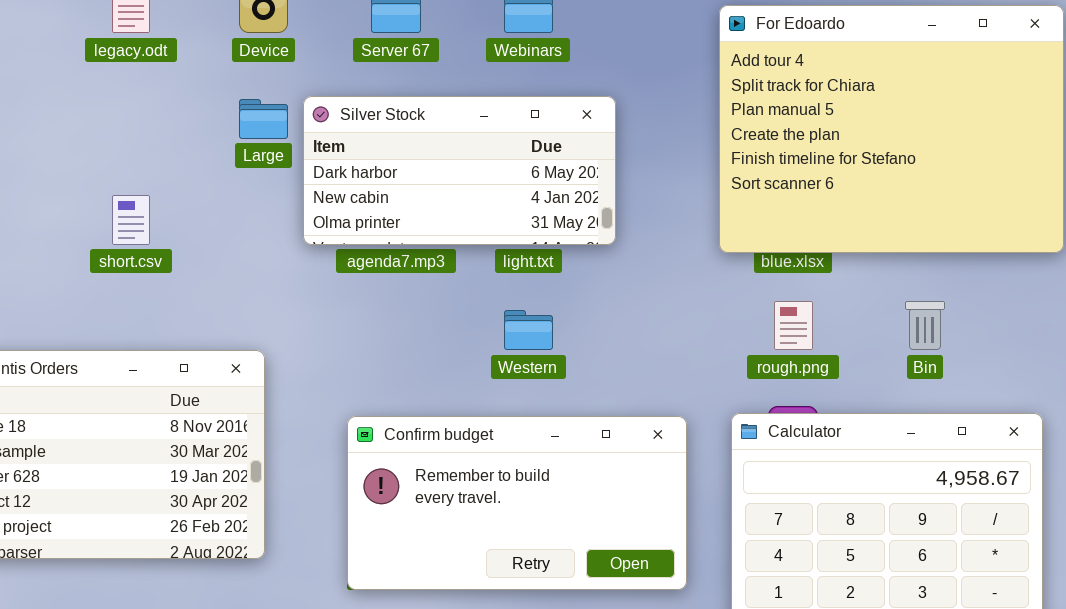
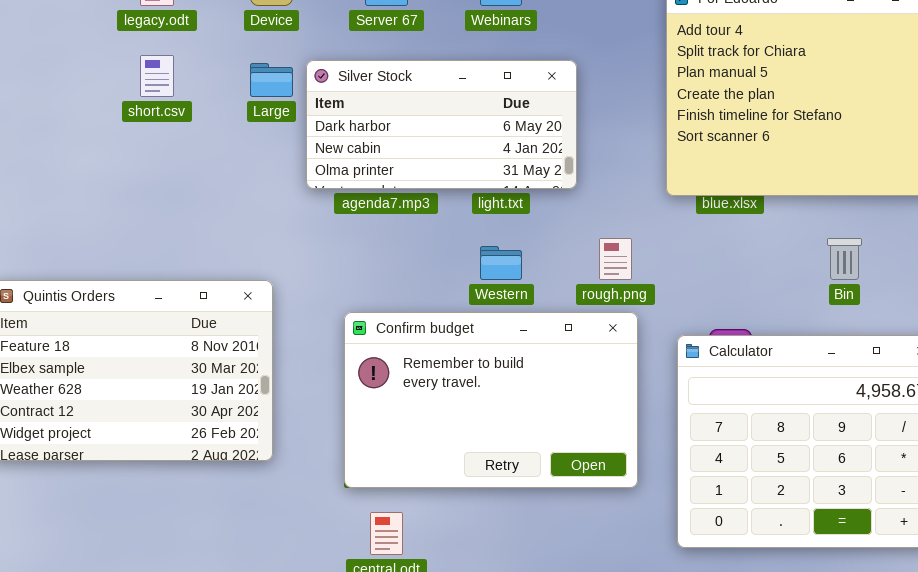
short.csv: [112,195,150,245] -> [140,55,174,97], moved
rough.png: [774,301,813,350] -> [599,238,632,280], moved
Confirm budget: [347,416,687,590] -> [344,312,638,488], resized

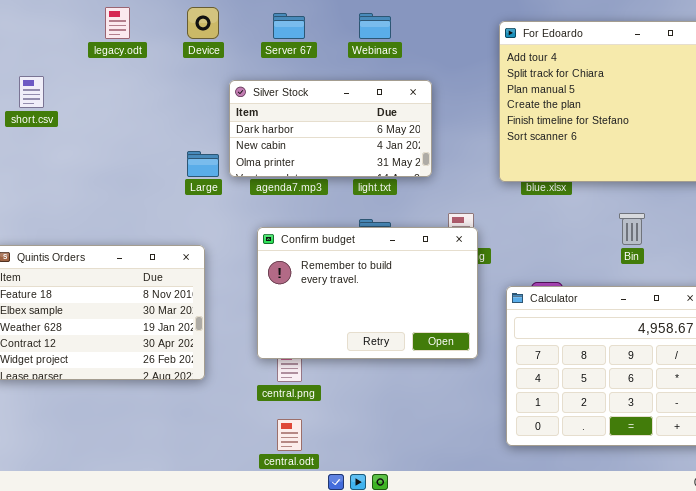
short.csv: [140,55,174,97] -> [19,76,44,108], moved
Large: [250,63,293,97] -> [187,151,219,177], moved
Confirm budget: [344,312,638,488] -> [257,227,478,359], moved

